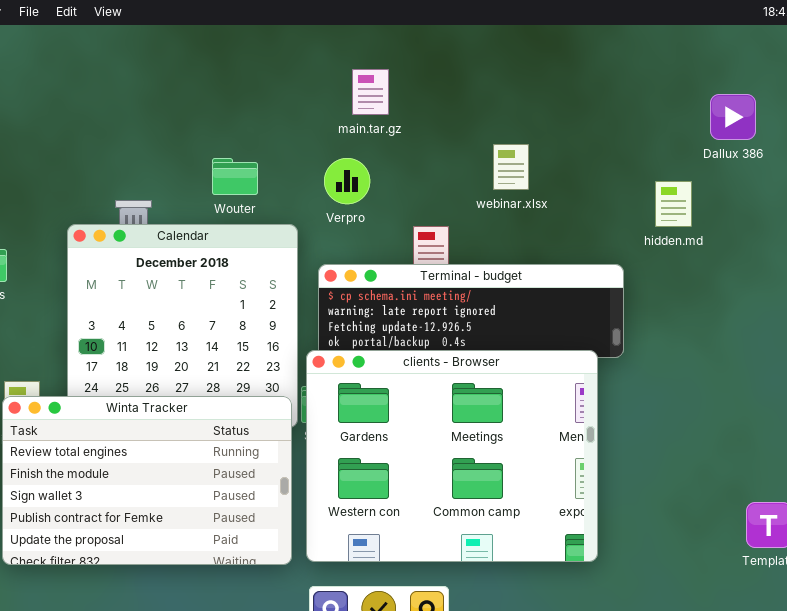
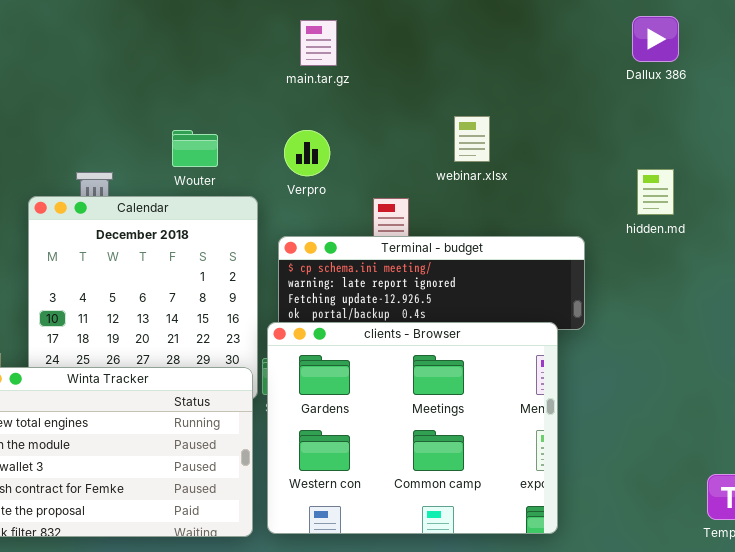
main.tar.gz: [352,69,389,115] -> [300,20,337,66], moved
Dallux 386: [710,94,756,140] -> [632,16,679,62], moved
hidden.md: [655,181,692,227] -> [637,169,674,215], moved

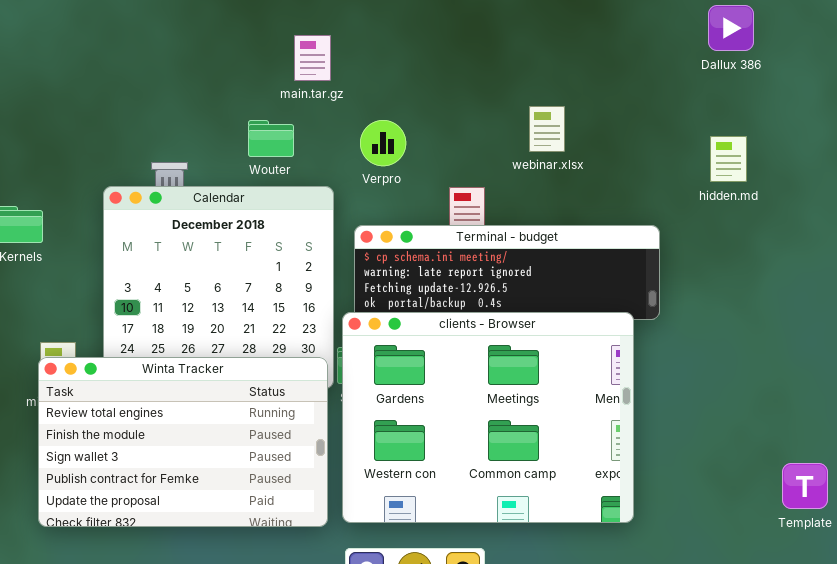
main.tar.gz: [300,20,337,66] -> [294,35,331,81], moved
hidden.md: [637,169,674,215] -> [710,136,747,182], moved

